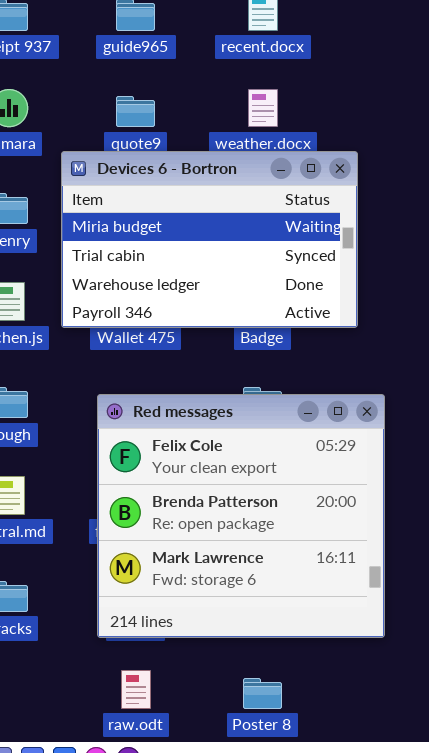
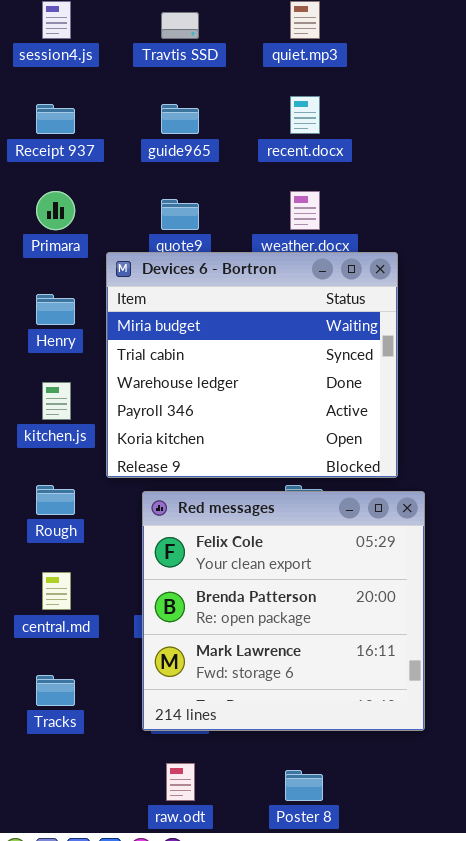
Devices 6 - Bortron: [61,151,358,328] -> [106,252,398,478], resized

